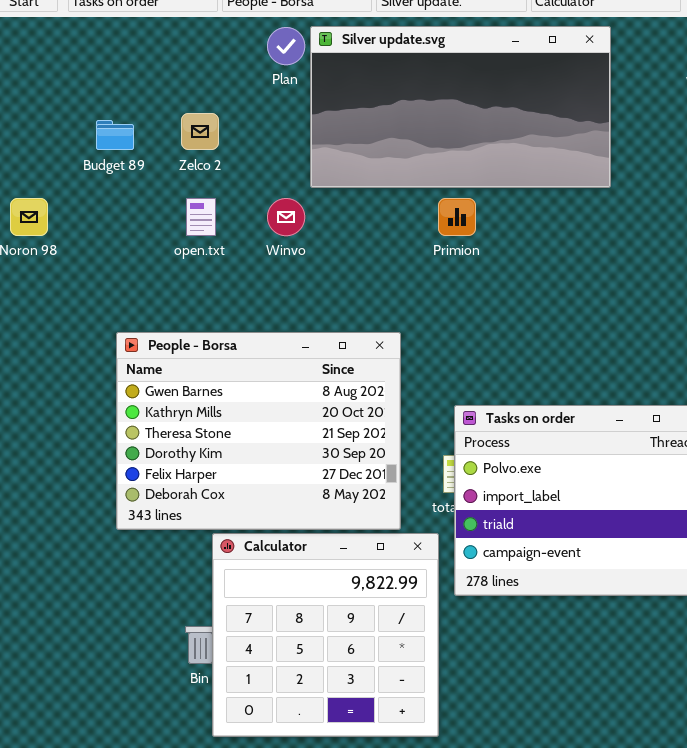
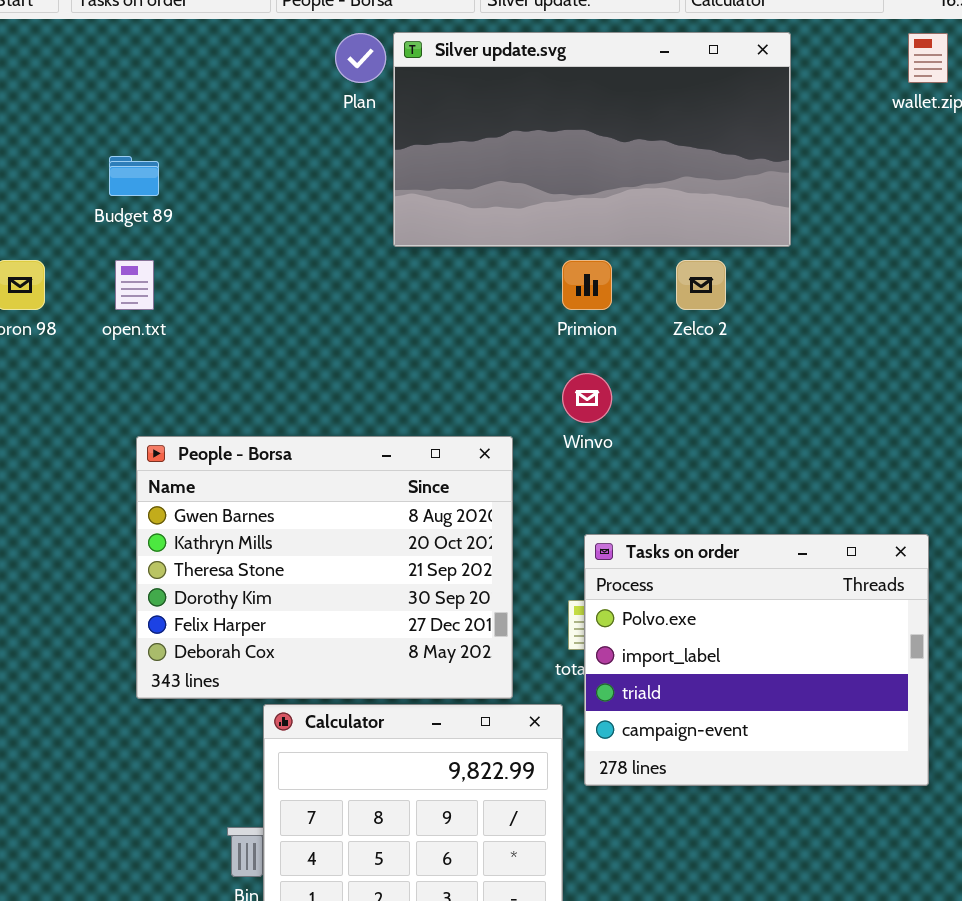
Zelco 2: [181,113,219,150] -> [676,260,726,310], moved
open.txt: [186,198,216,236] -> [115,260,154,310], moved
Winvo: [267,198,305,236] -> [562,373,612,423], moved

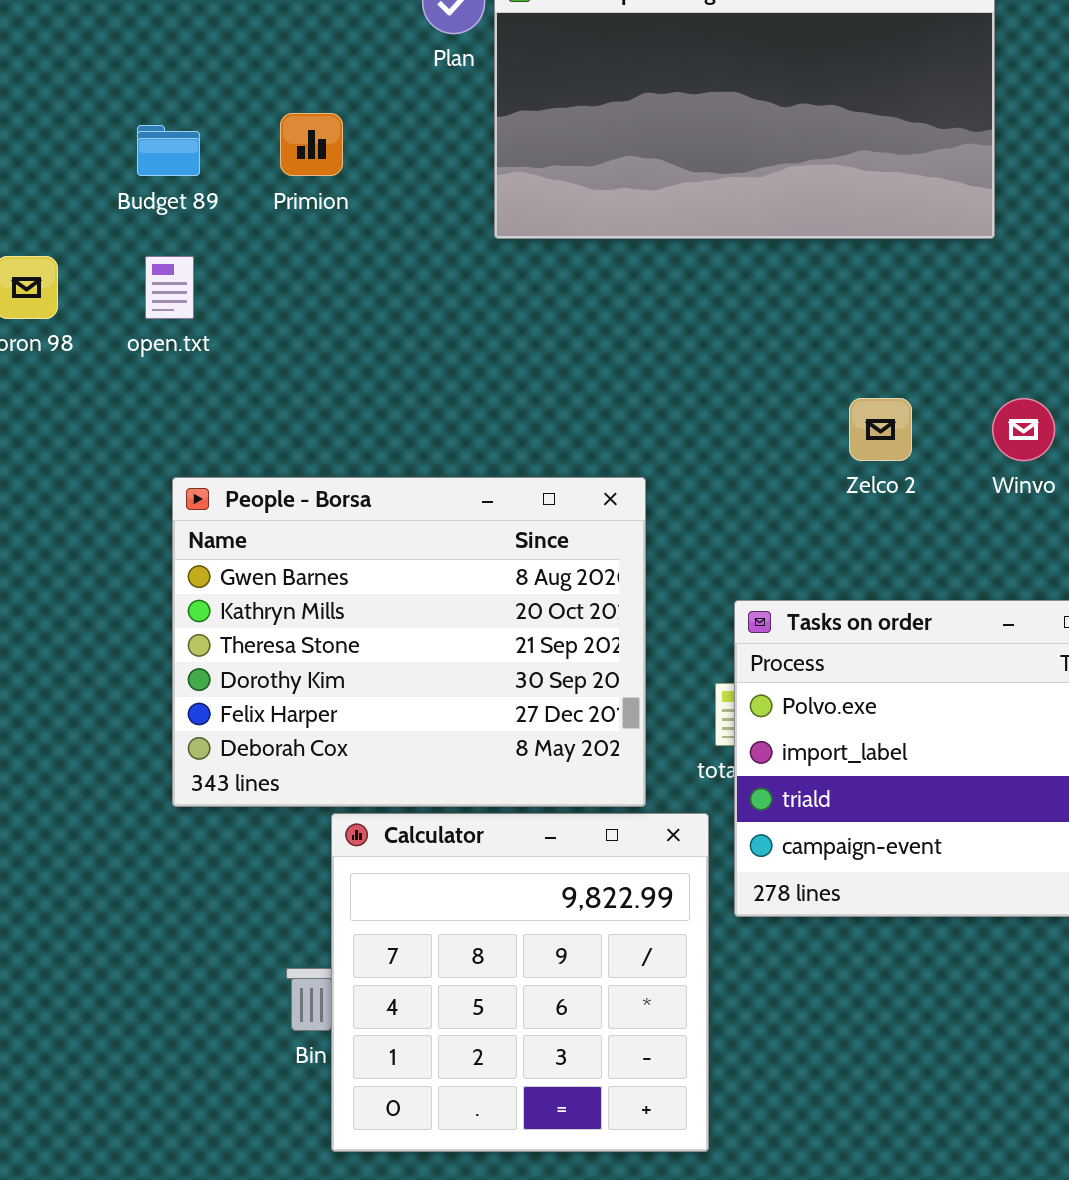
Primion: [562,260,612,310] -> [280,113,343,176], moved
Zelco 2: [676,260,726,310] -> [849,398,912,461], moved
Winvo: [562,373,612,423] -> [992,398,1055,461], moved

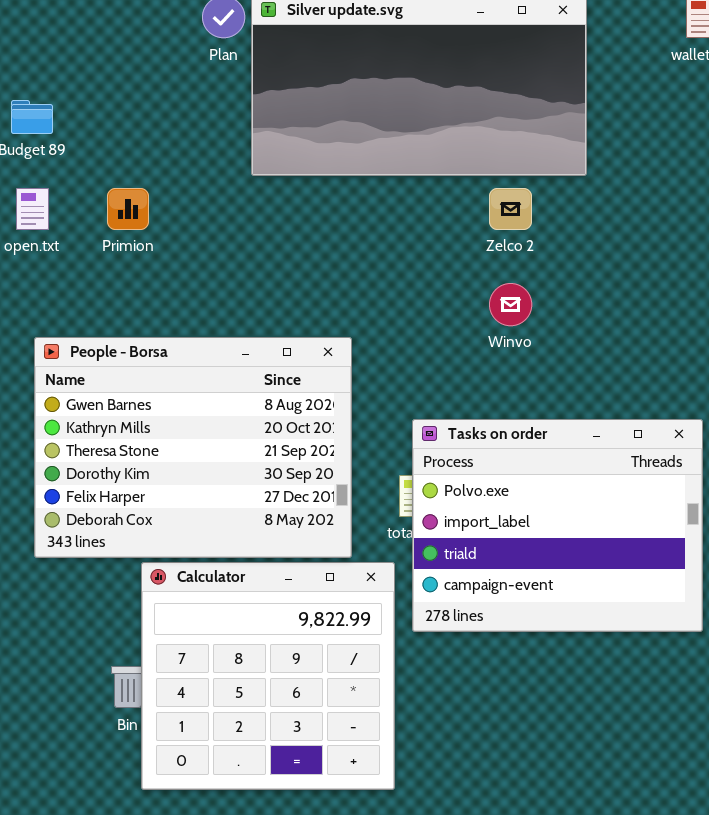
Primion: [280,113,343,176] -> [107,188,149,230], moved
Zelco 2: [849,398,912,461] -> [489,188,532,230], moved
Winvo: [992,398,1055,461] -> [489,283,532,326], moved

